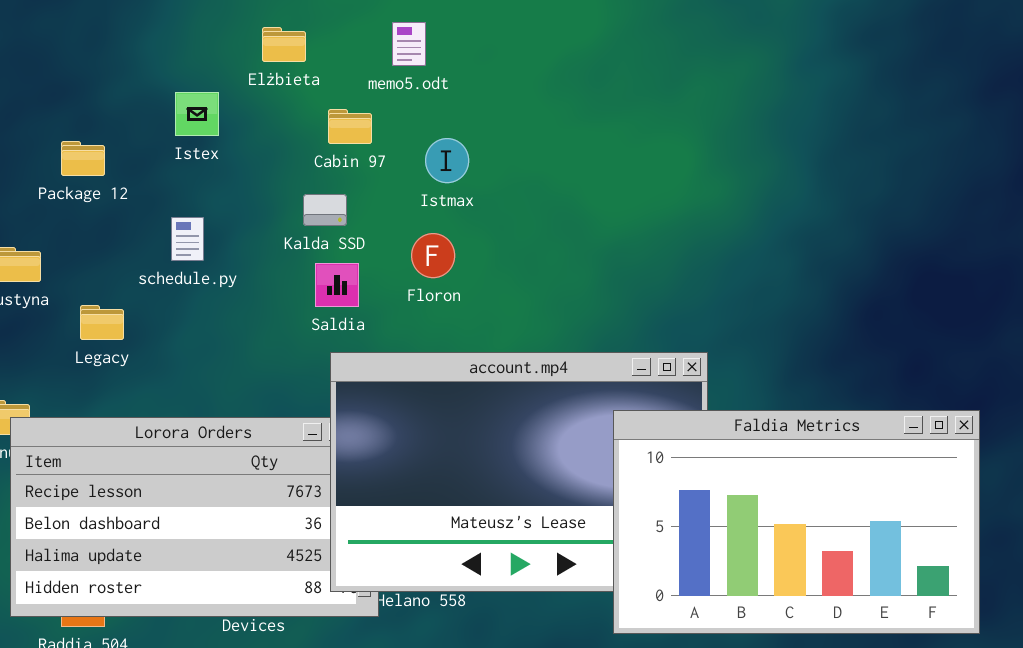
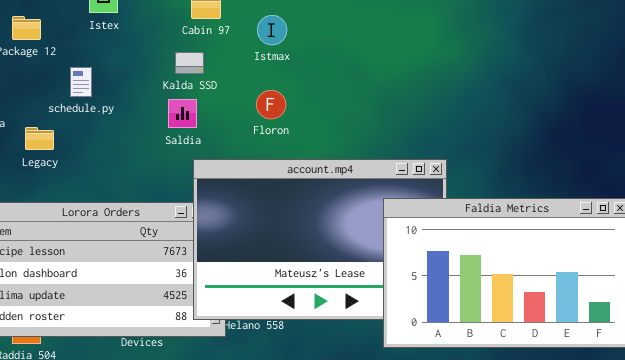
schedule.py: [171,217,204,261] -> [70,67,92,97], moved
Floron: [411,233,455,278] -> [256,90,286,119], moved
Saldia: [315,263,359,307] -> [168,99,197,128], moved

